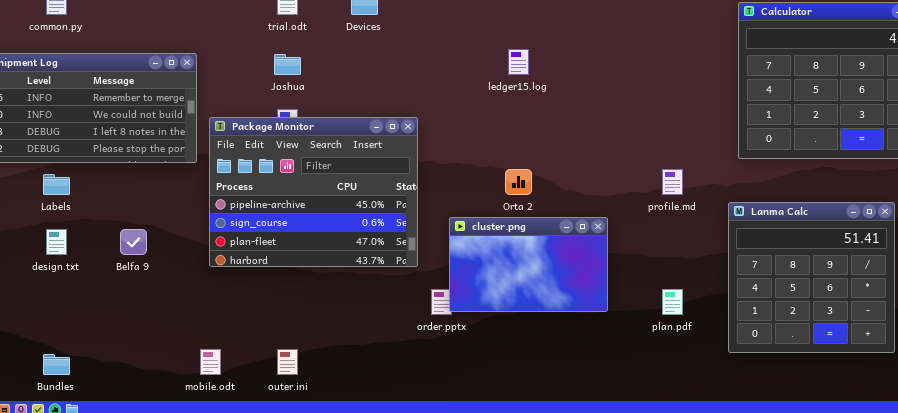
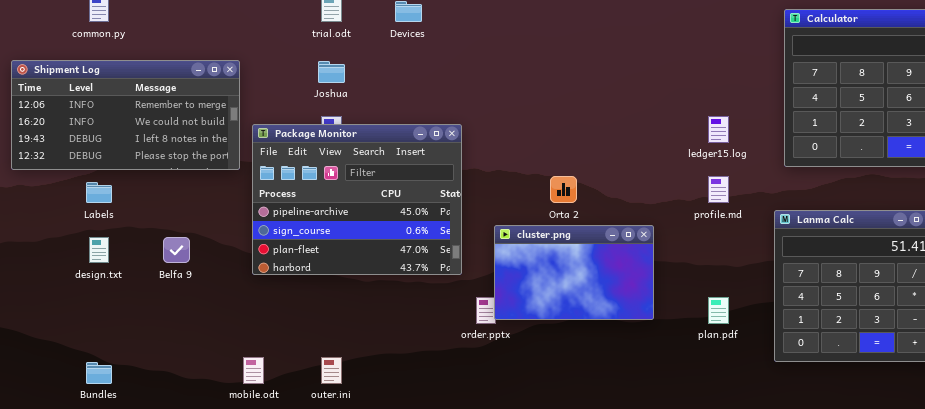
ledger15.log: [508,49,529,75] -> [708,116,729,143], moved

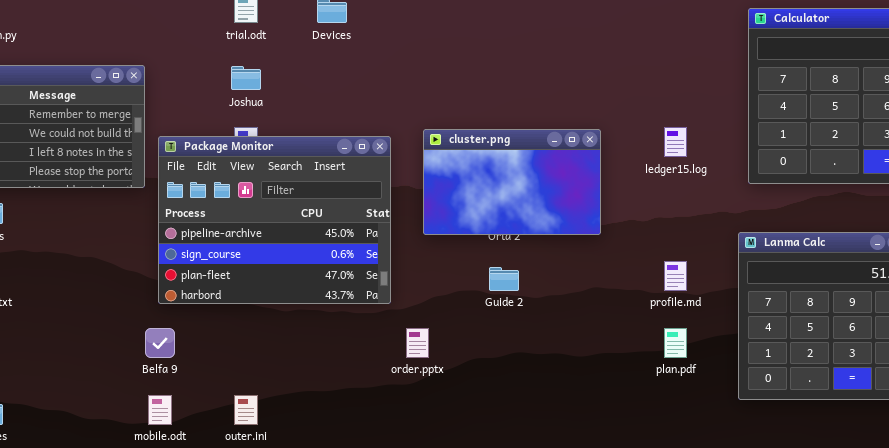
profile.md: [708,176,729,203] -> [664,261,687,291], moved
cluster.png: [494,225,654,320] -> [423,129,601,235], moved
Belfa 9: [163,237,190,263] -> [145,328,175,358], moved

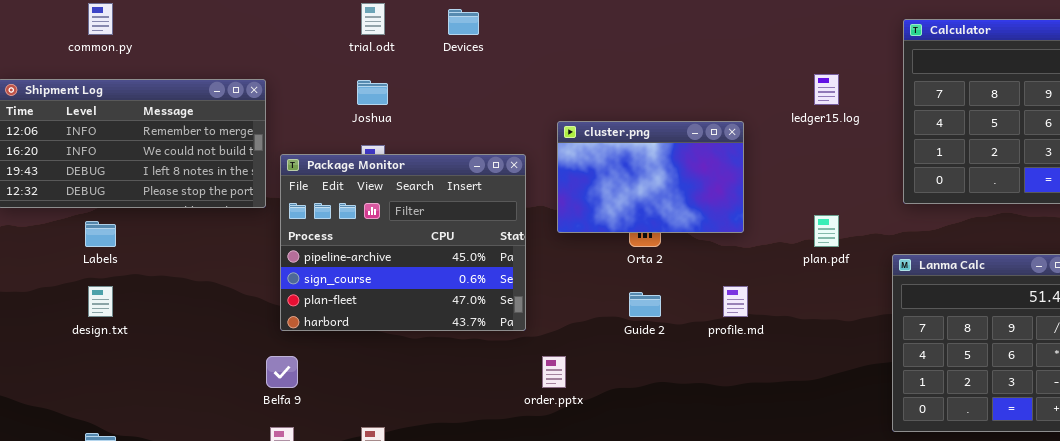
ledger15.log: [664,127,687,157] -> [814,74,839,105], moved
cluster.png: [423,129,601,235] -> [557,121,744,233], moved
profile.md: [664,261,687,291] -> [723,286,748,317], moved
plan.pdf: [664,328,687,358] -> [814,215,839,247], moved

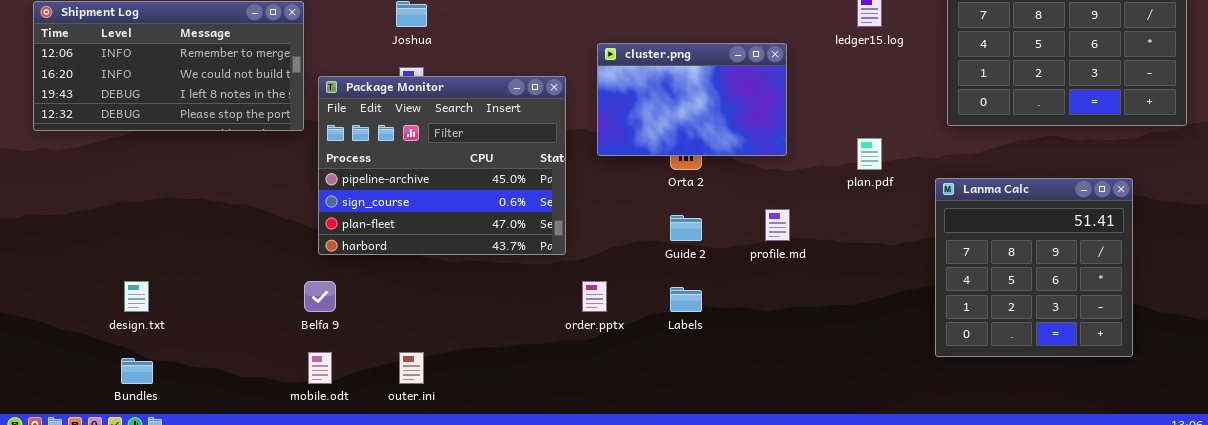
Labels: [85,221,116,247] -> [670,287,702,312], moved
design.txt: [88,286,113,317] -> [124,281,149,312], moved

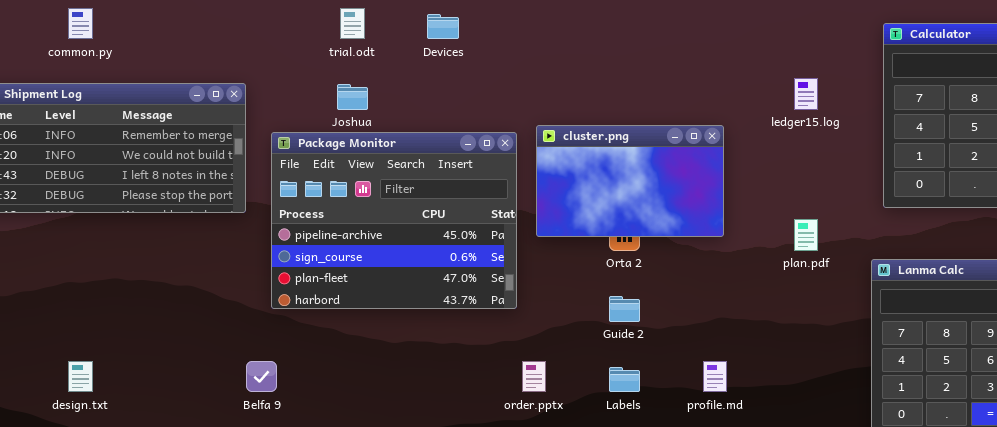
Package Monitor: [318,76,566,255] -> [271,132,517,309], moved
profile.md: [765,209,790,241] -> [703,361,727,392], moved

